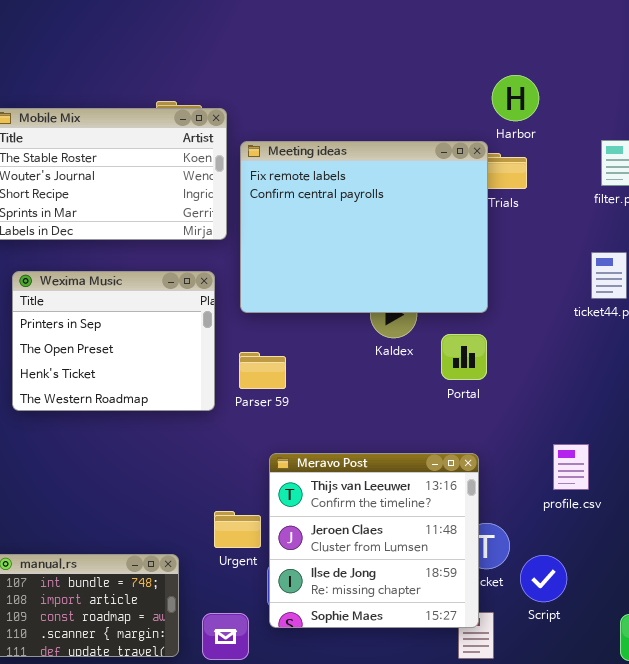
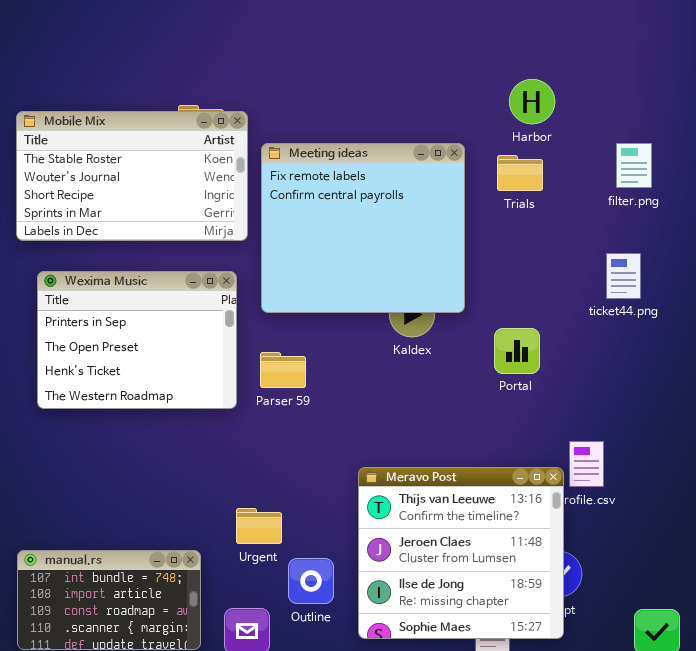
Meeting ideas: [240,141,488,313] -> [261,143,465,313], resized
Portal: [441,334,487,380] -> [494,328,540,374], moved
Meravo Post: [269,453,479,628] -> [358,467,564,639], moved

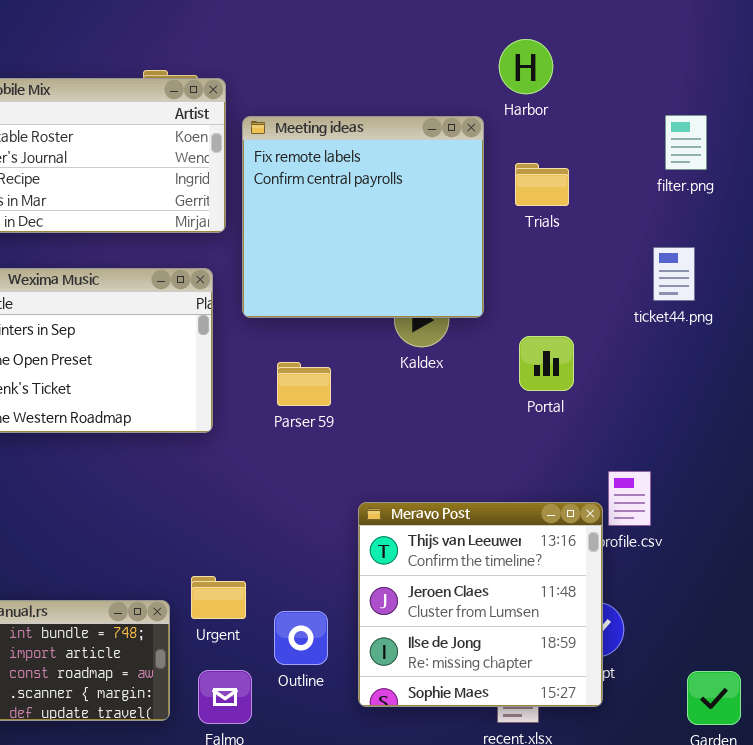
Harbor: [509,79,555,124] -> [499,39,553,94], moved
Trials: [497,155,543,191] -> [515,163,569,206], moved
Parser 59: [260,352,306,388] -> [277,362,331,406], moved
Urgent: [236,508,282,544] -> [191,576,246,619], moved

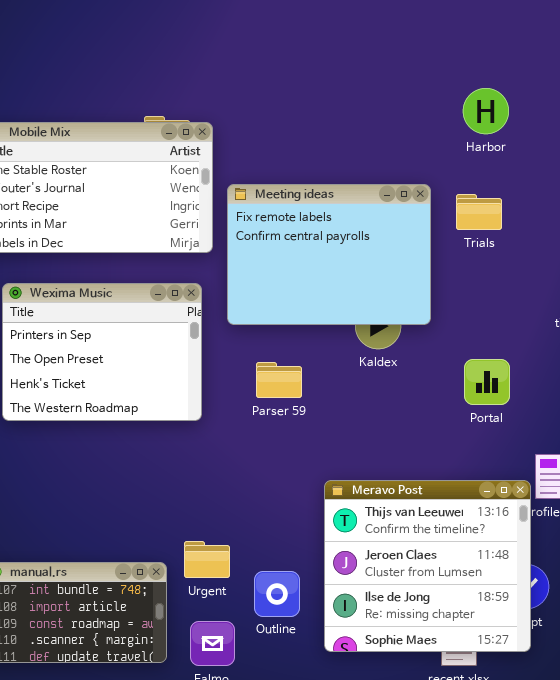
Harbor: [499,39,553,94] -> [463,88,509,134], moved
Meeting ideas: [242,116,484,318] -> [227,184,431,325], resized
Portal: [519,336,574,391] -> [464,359,510,405], moved

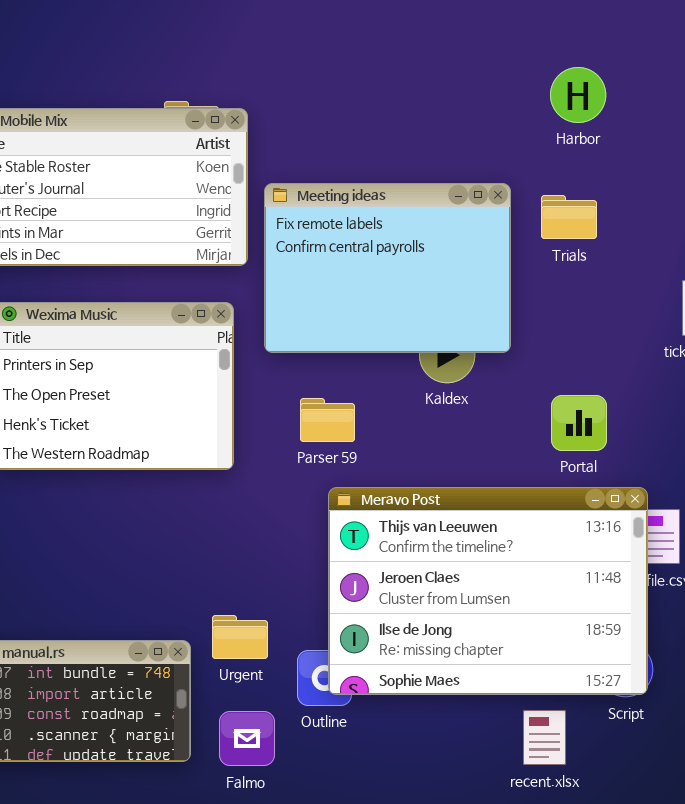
Meravo Post: [324,480,531,652] -> [328,487,648,695], moved, resized

